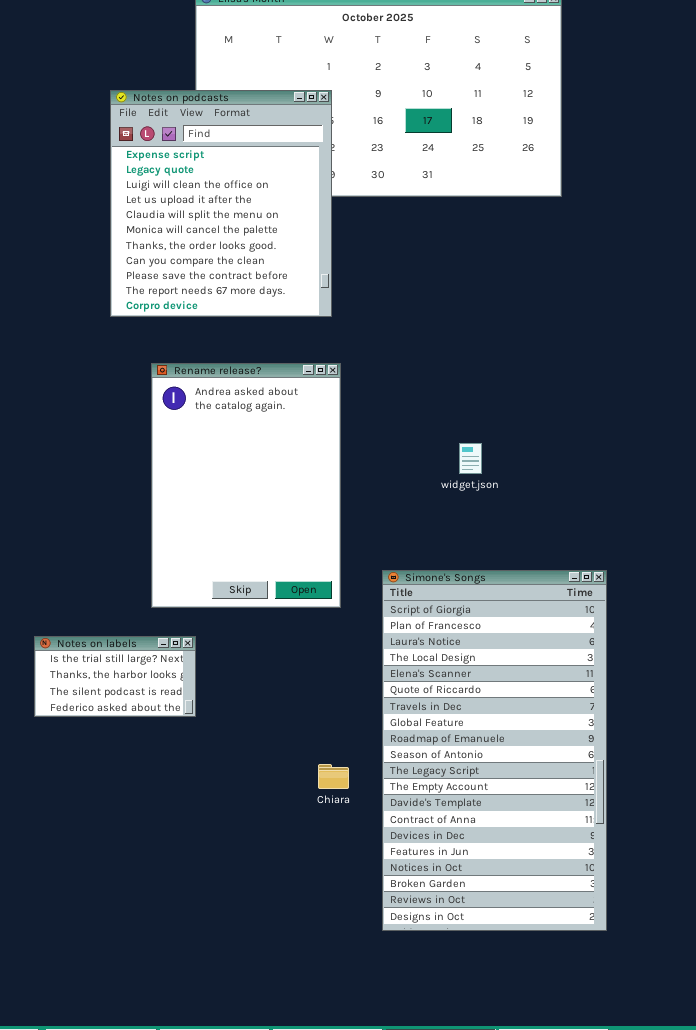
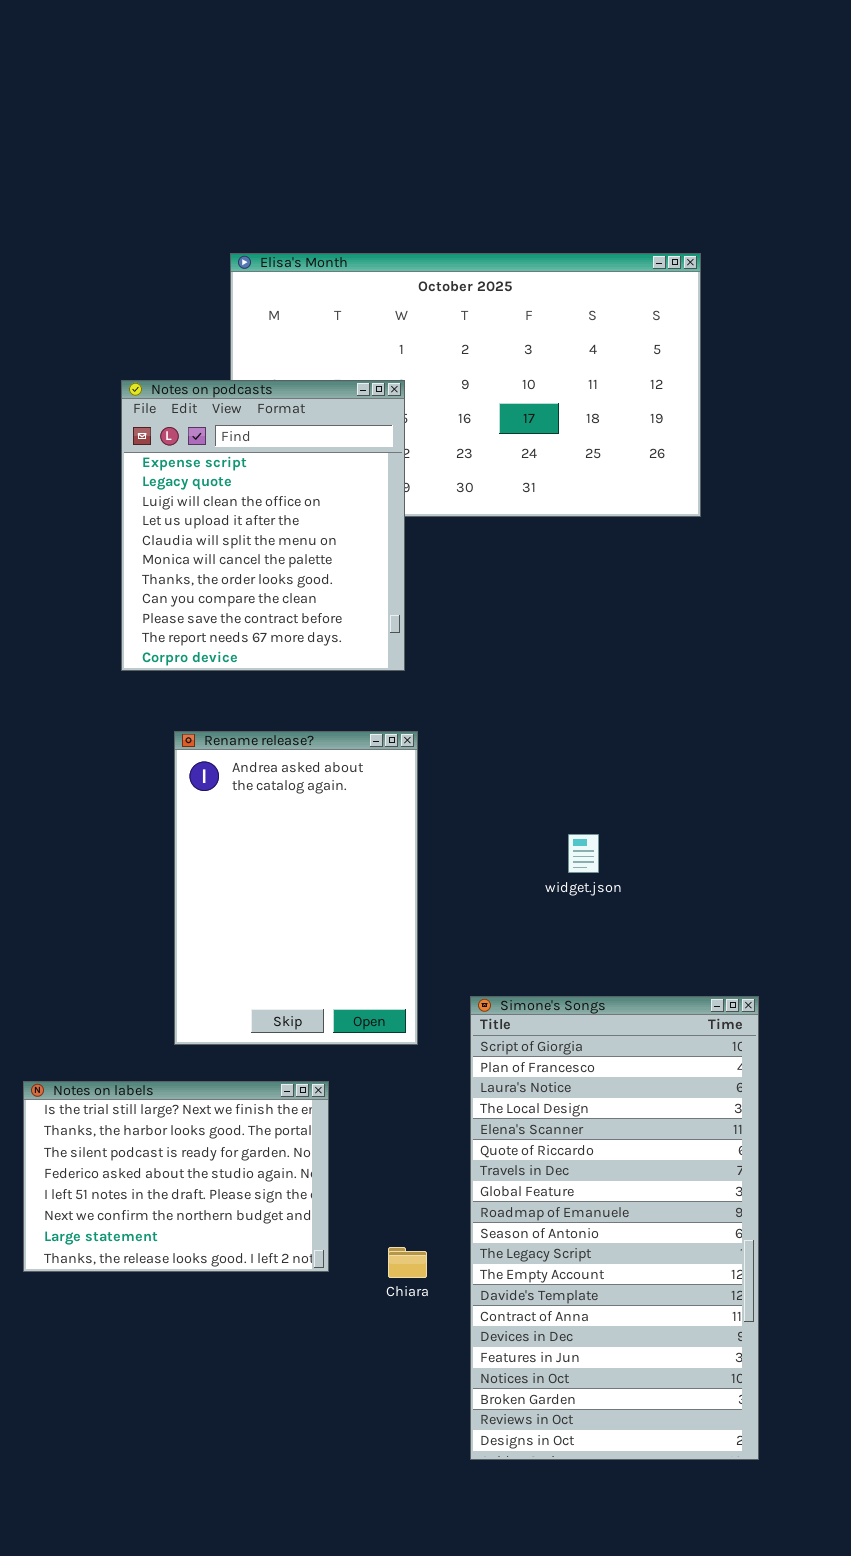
Notes on labels: [34,636,196,717] -> [23,1081,329,1272], resized

